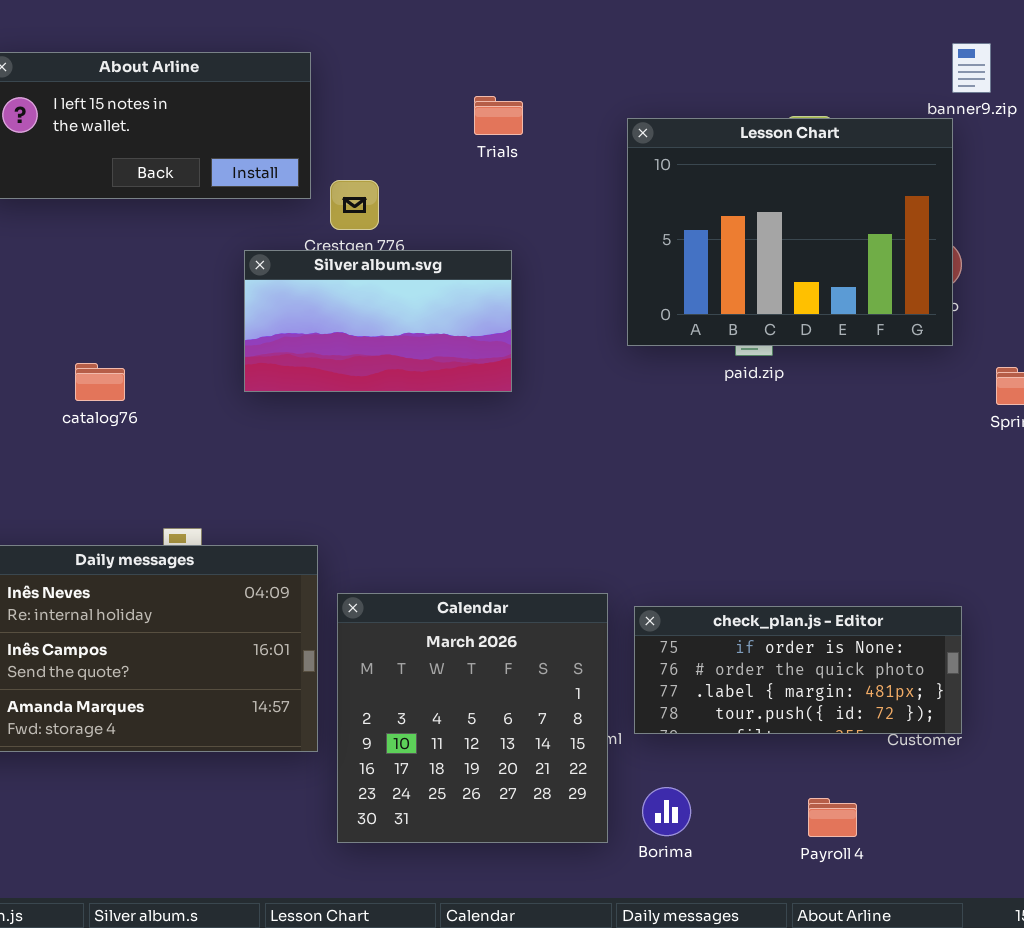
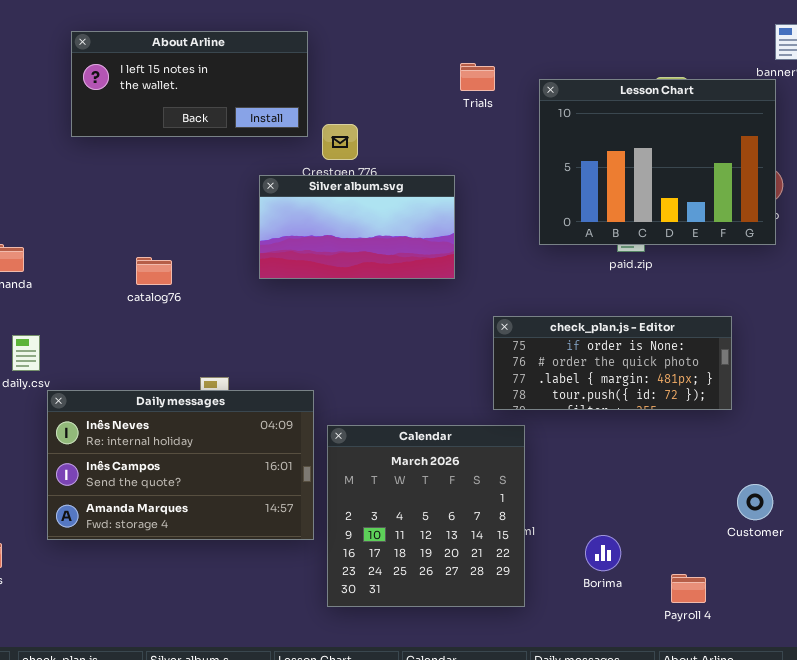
Trials: [474,96,523,135] -> [460,63,495,91], moved
check_plan.js - Editor: [634,606,962,734] -> [493,316,732,410], moved
Borima: [642,787,691,836] -> [585,535,621,571], moved

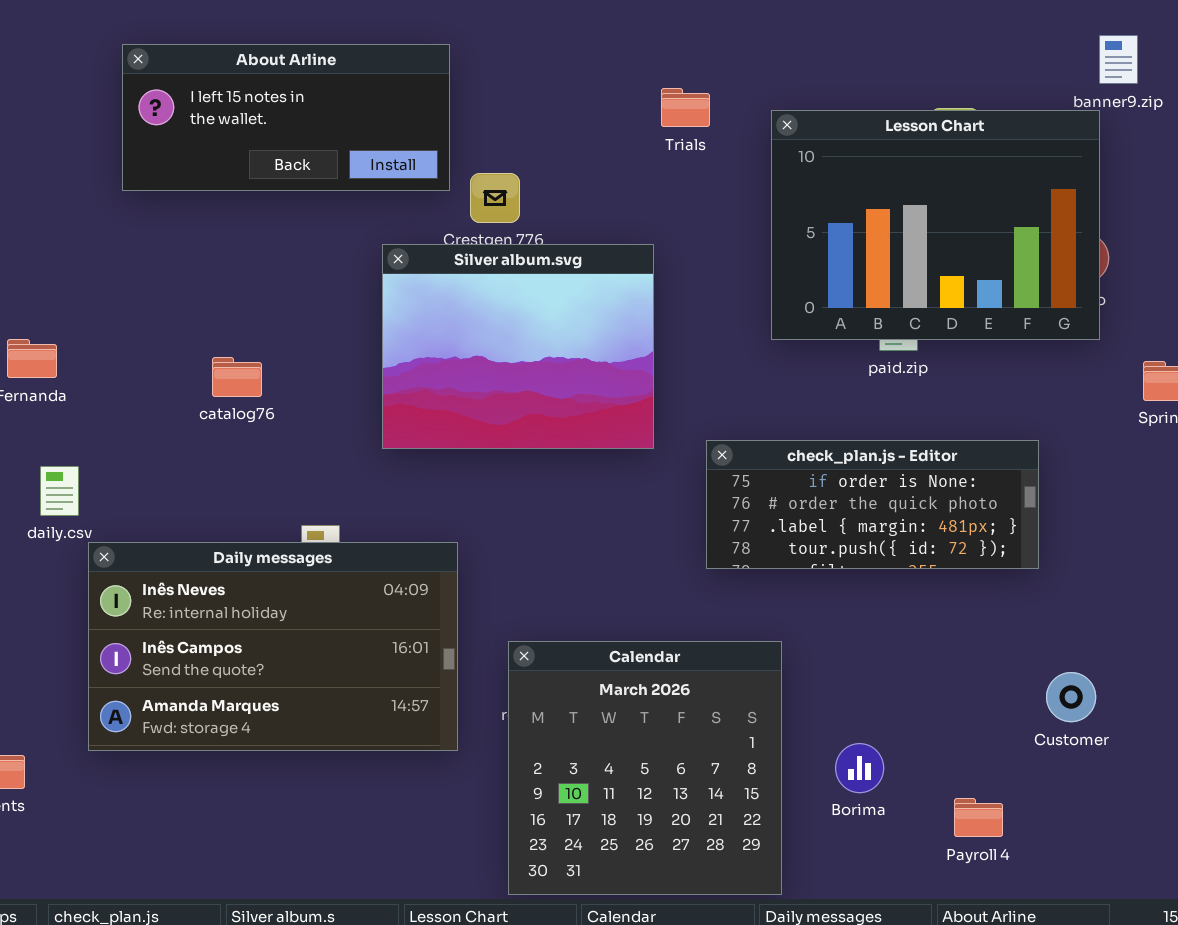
Silver album.svg: [259,175,455,279] -> [382,244,654,449], resized
Calendar: [327,425,525,607] -> [508,641,782,895], moved

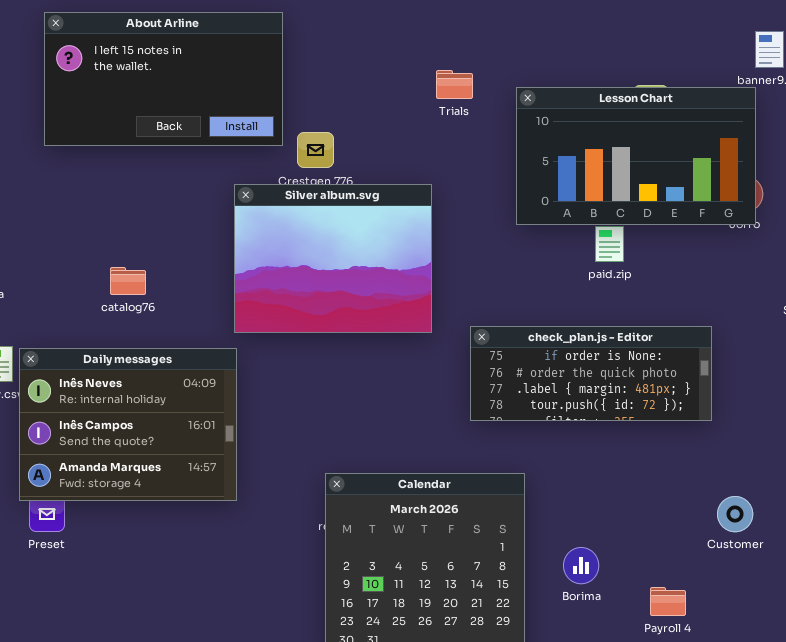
About Arline: [122,44,450,191] -> [44,12,283,146], resized
Lesson Chart: [771,110,1100,340] -> [516,87,756,225], resized
Daily messages: [88,542,458,751] -> [19,348,237,501], moved, resized

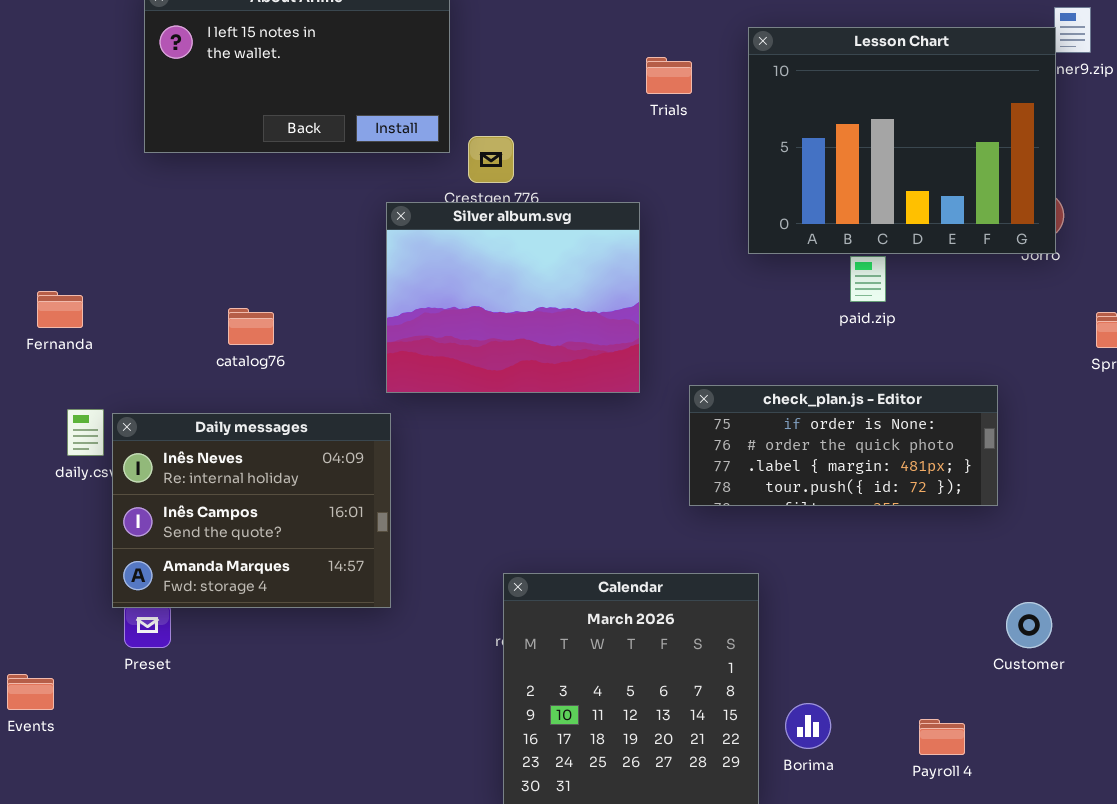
Lesson Chart: [516,87,756,225] -> [748,27,1056,254], resized
Borima: [563,547,599,584] -> [785,703,831,749], moved

